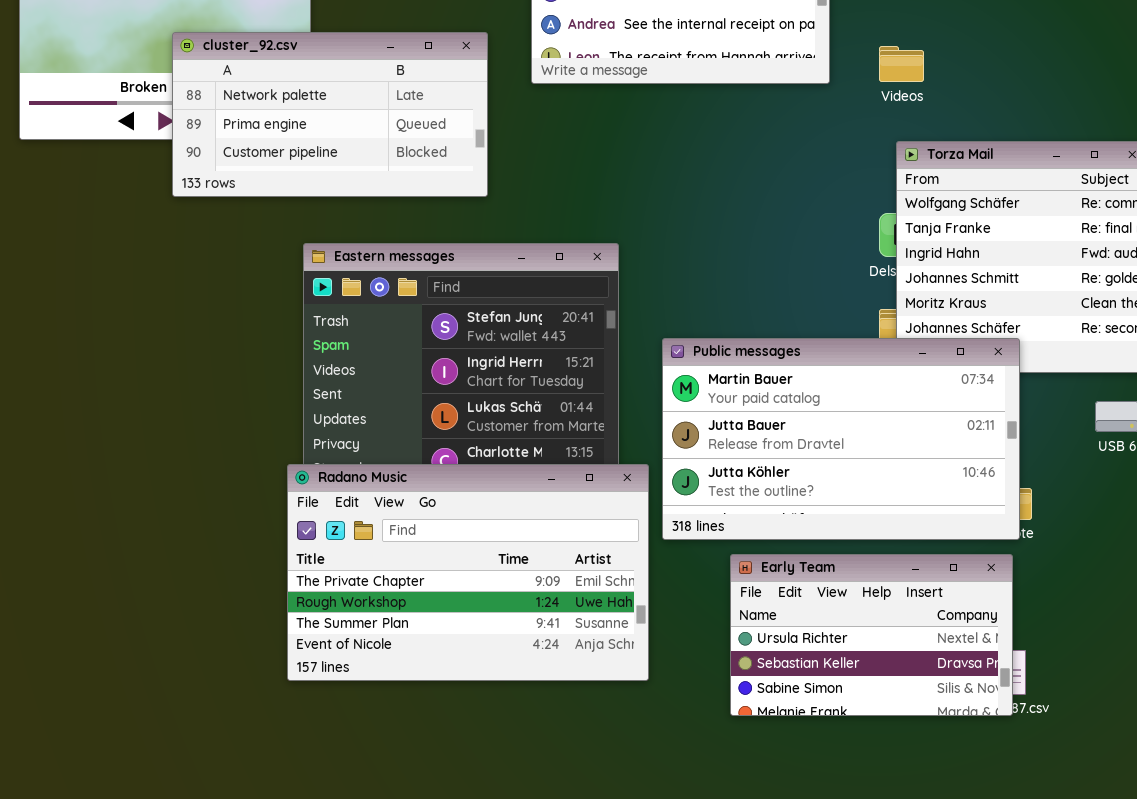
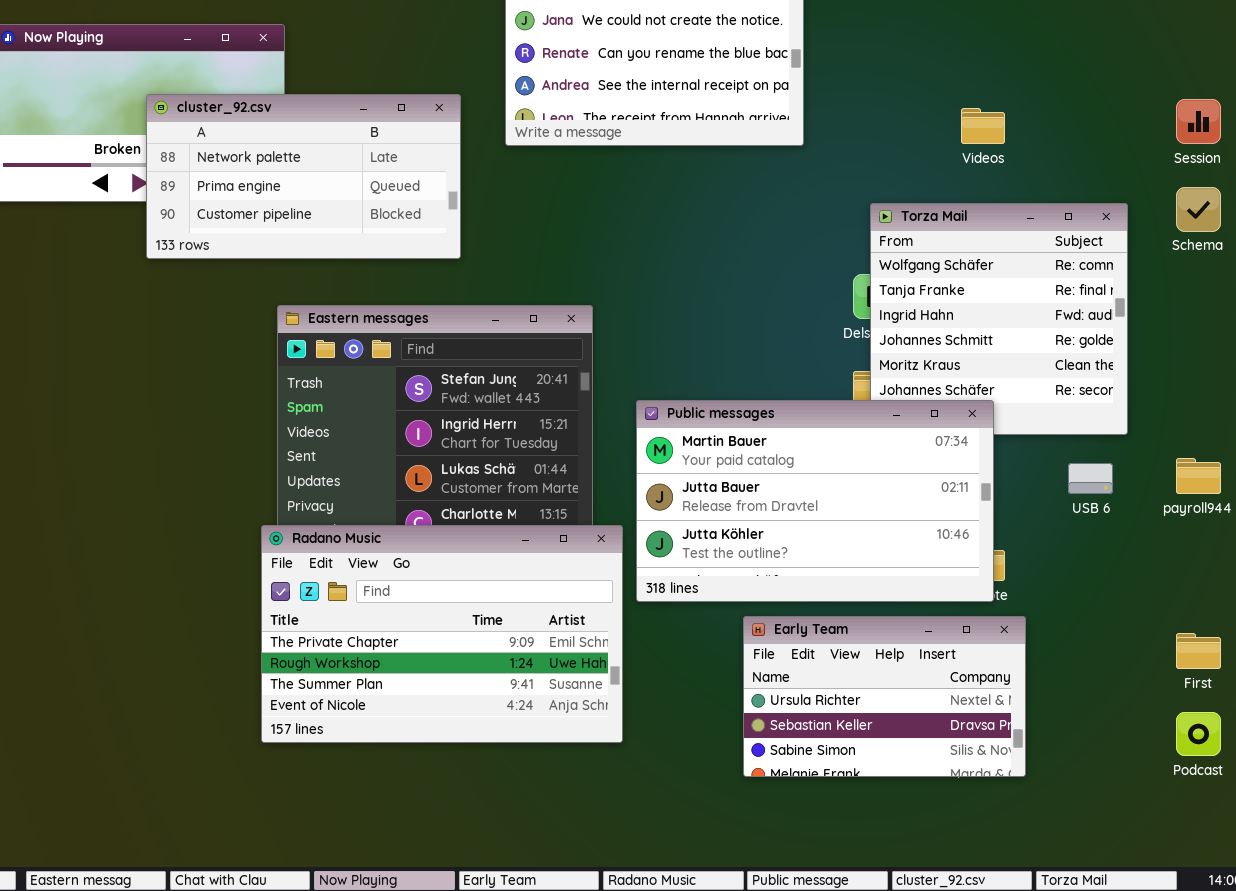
Videos: [879,46,924,82] -> [961,108,1005,144], moved
Early Team: [730,554,1013,716] -> [743,616,1026,777], moved

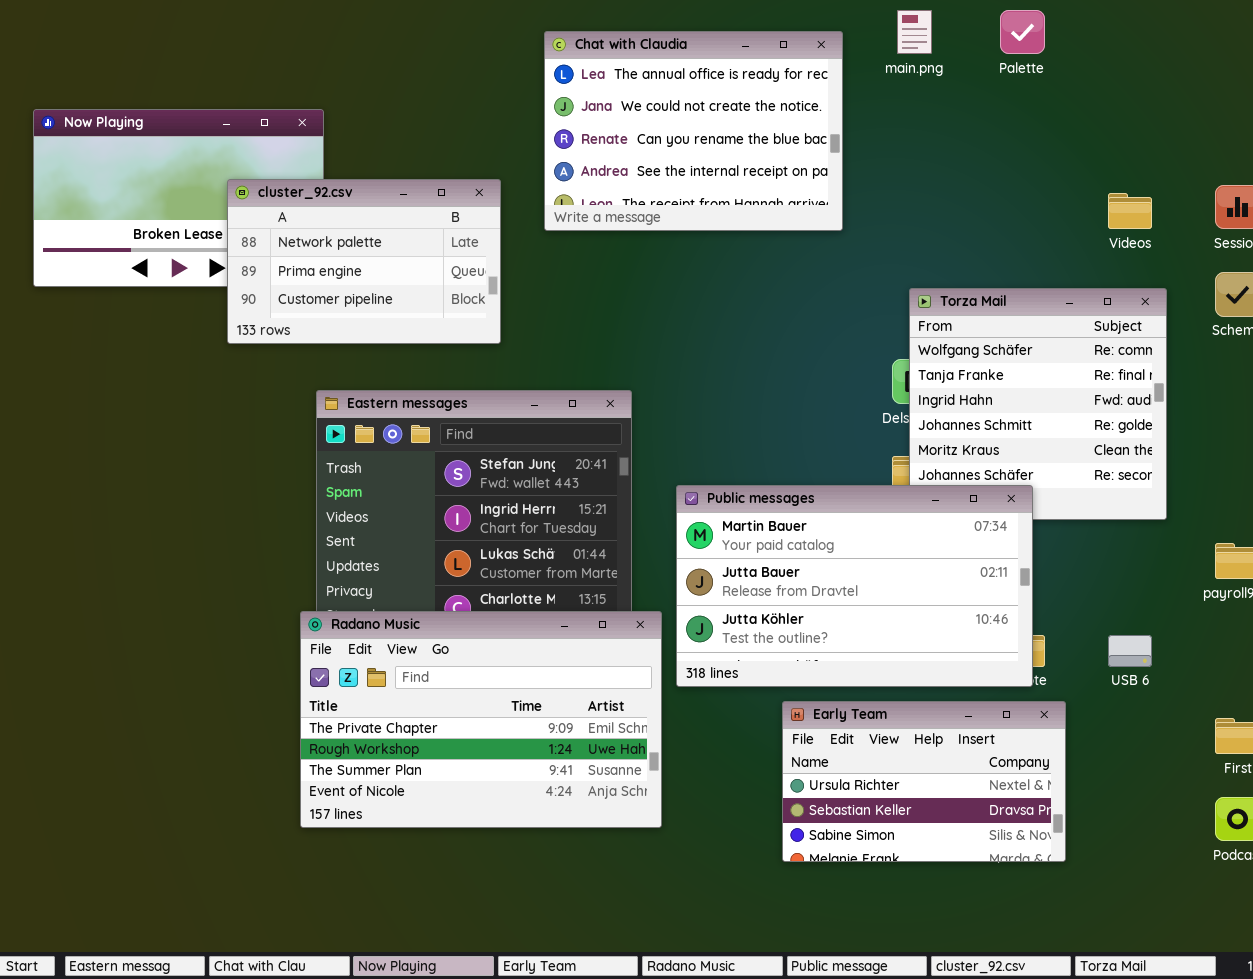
cluster_92.csv: [146,94,461,259] -> [227,179,501,344], resized
Videos: [961,108,1005,144] -> [1108,193,1152,229], moved
USB 6: [1068,463,1113,494] -> [1108,635,1152,667], moved

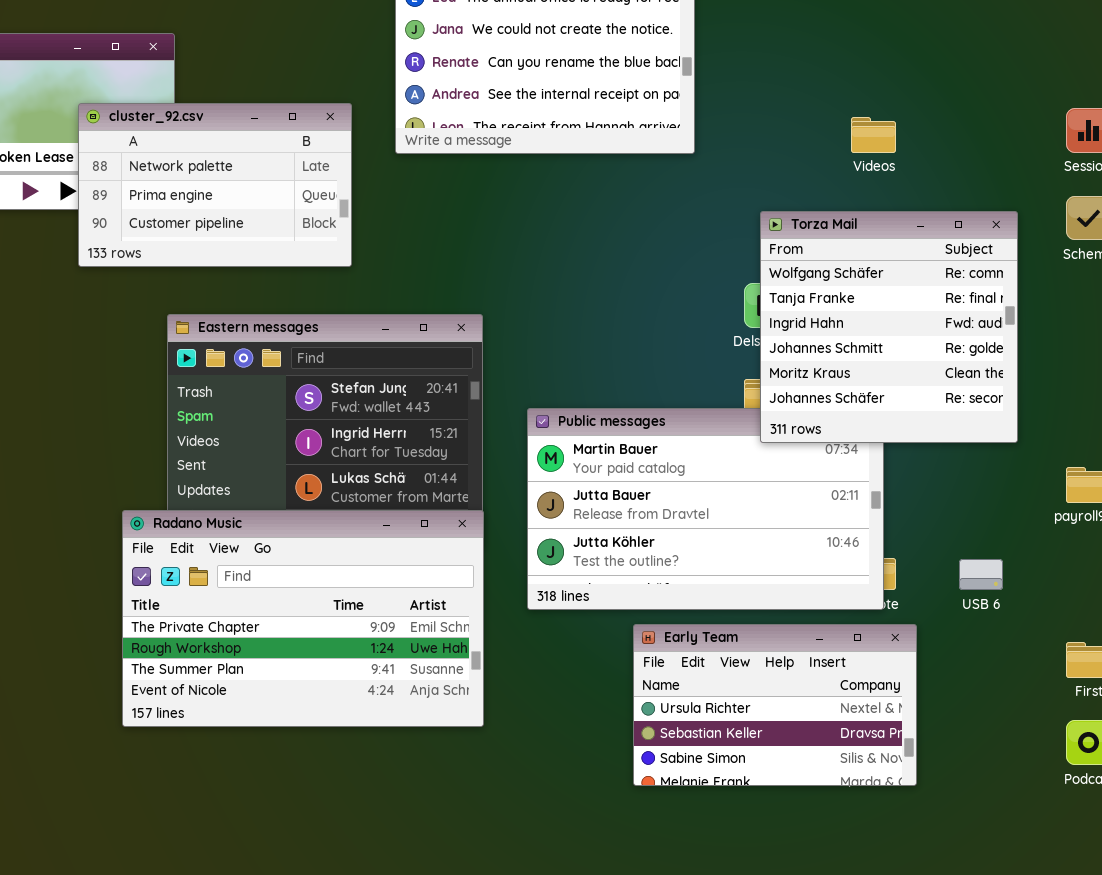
Videos: [1108,193,1152,229] -> [851,117,896,153], moved
Torza Mail: [909,288,1167,520] -> [760,211,1018,443], raised
Radano Music: [300,611,662,828] -> [122,510,484,727], moved

